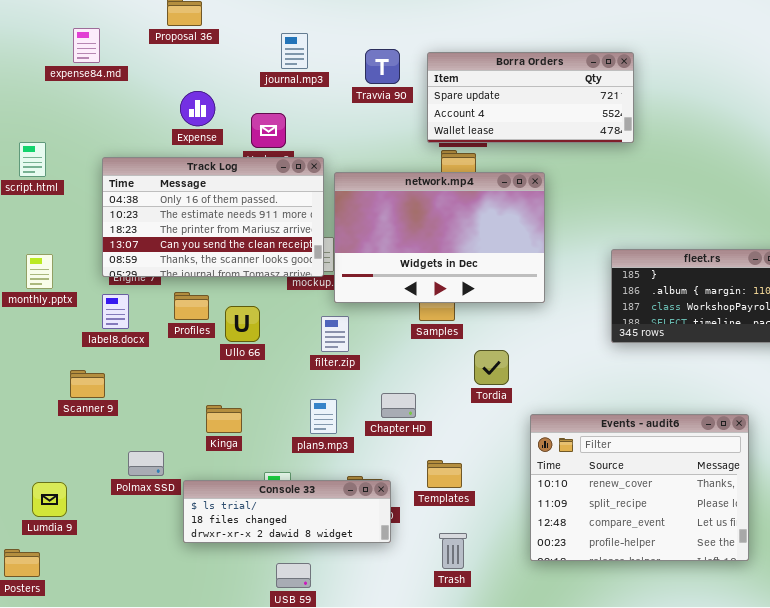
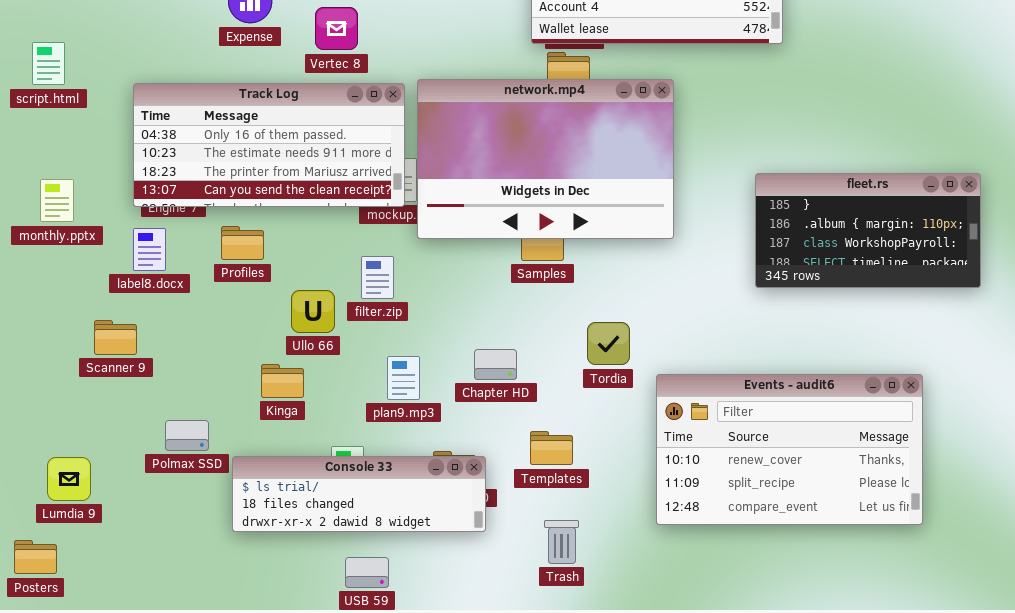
Track Log: [102,157,324,277] -> [133,83,405,207], resized
Ullo 66: [225,306,260,342] -> [291,290,335,333], moved
filter.zip: [321,316,349,352] -> [361,256,394,299], moved
Tordia: [474,350,509,385] -> [587,322,630,365], moved
Events - audit6: [530,414,749,561] -> [656,374,923,525], resized

